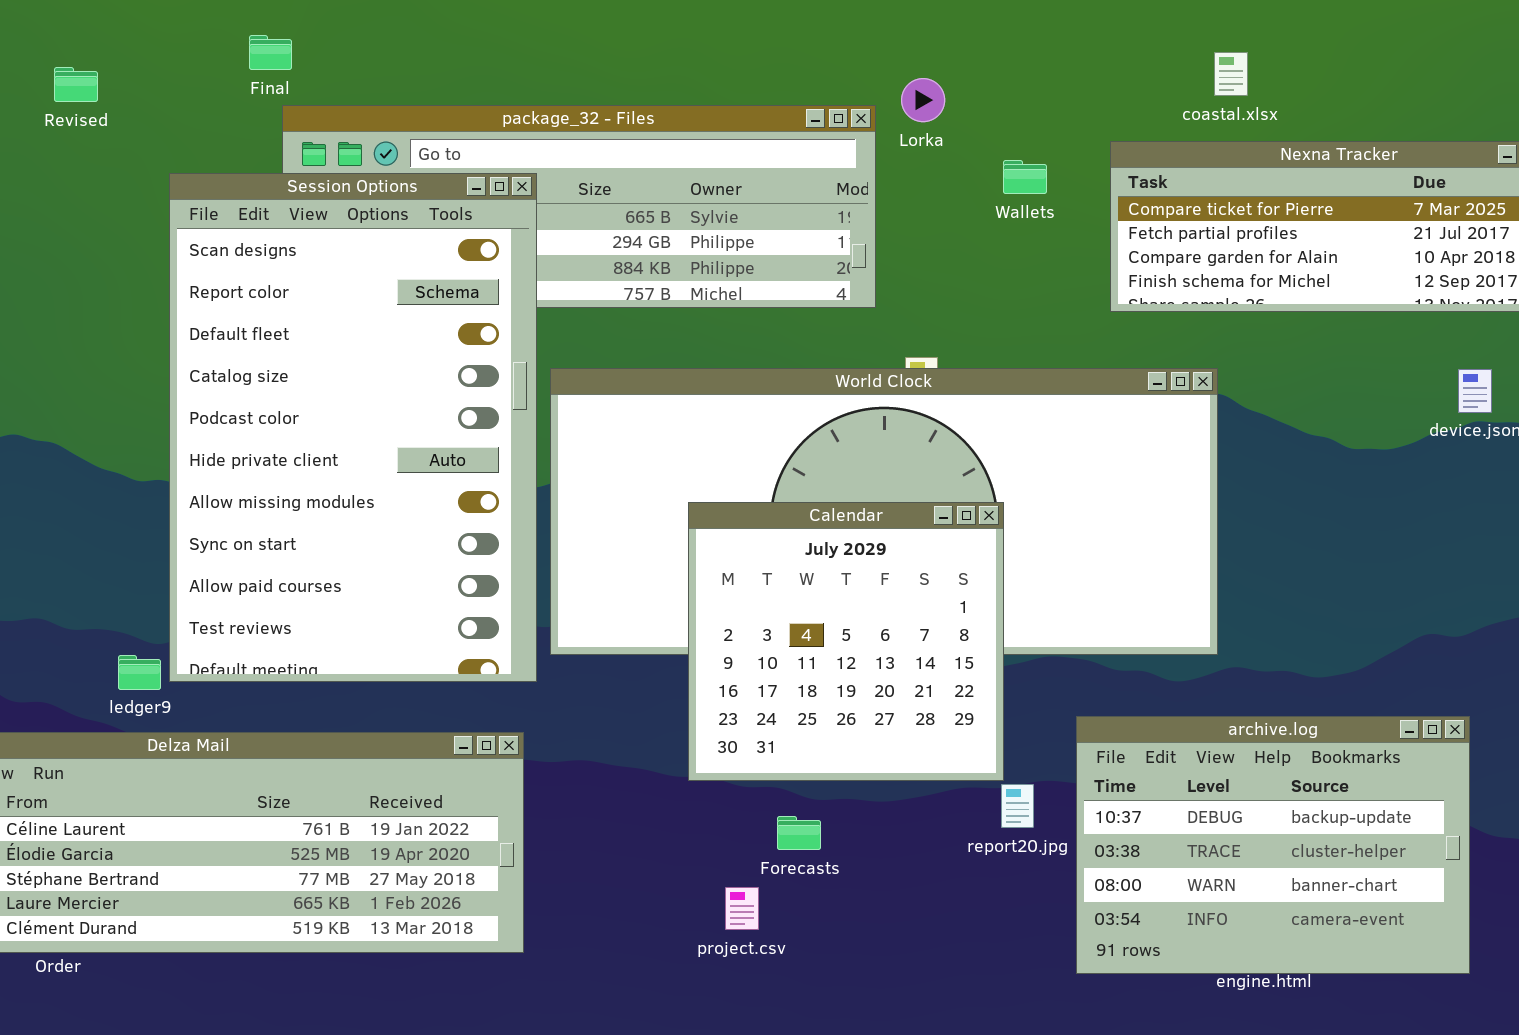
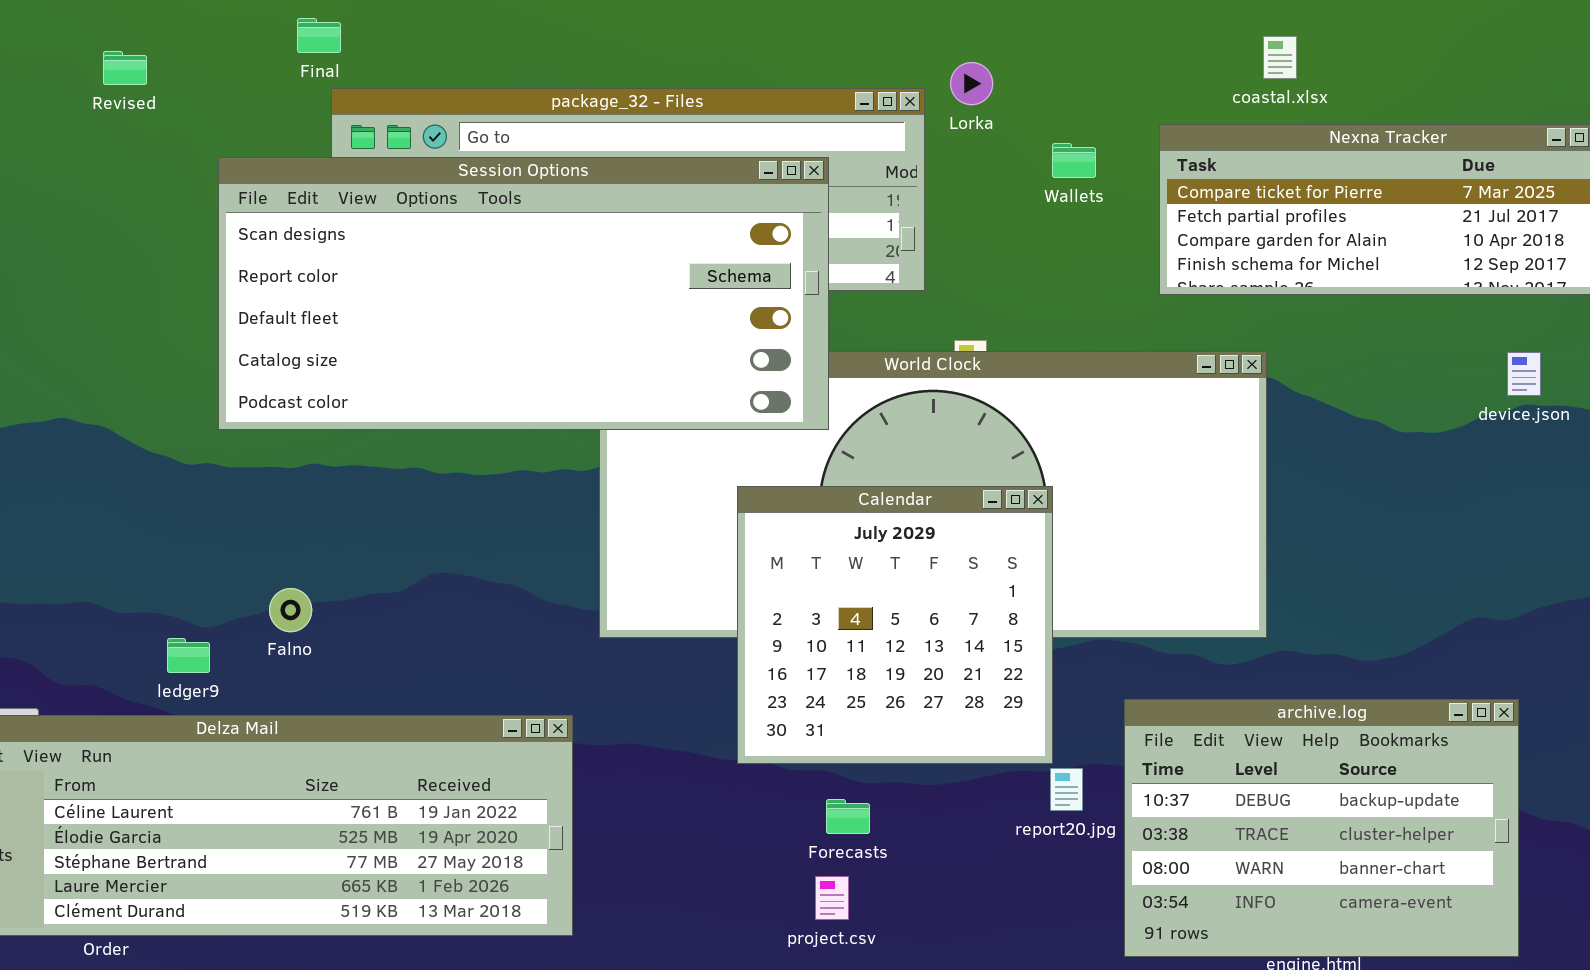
Session Options: [169,173,537,682] -> [218,157,829,430], resized
project.csv: [725,887,759,930] -> [815,876,849,920], moved

